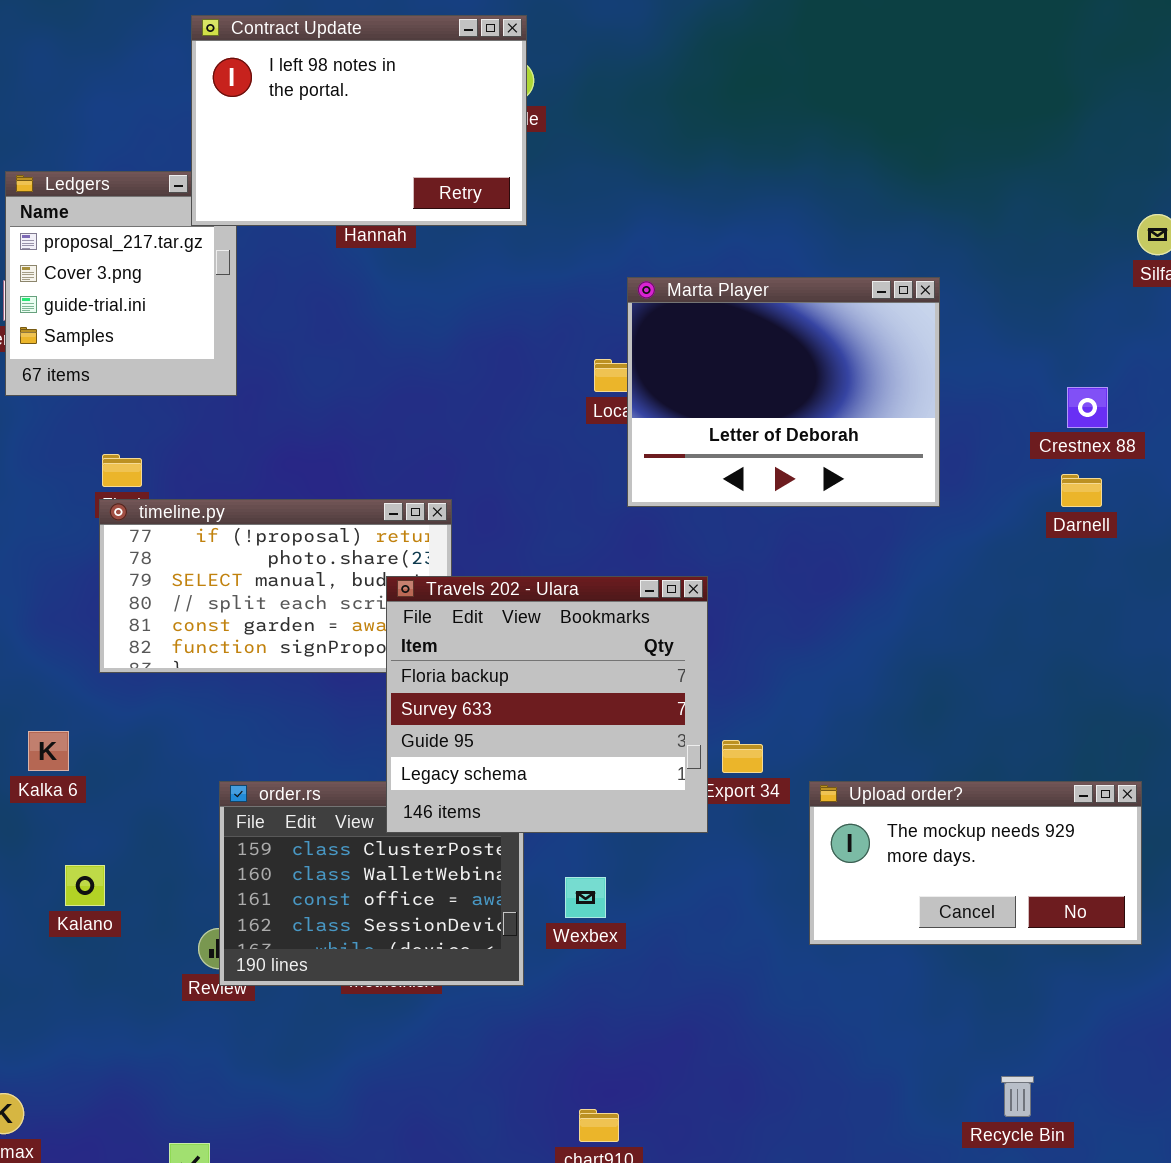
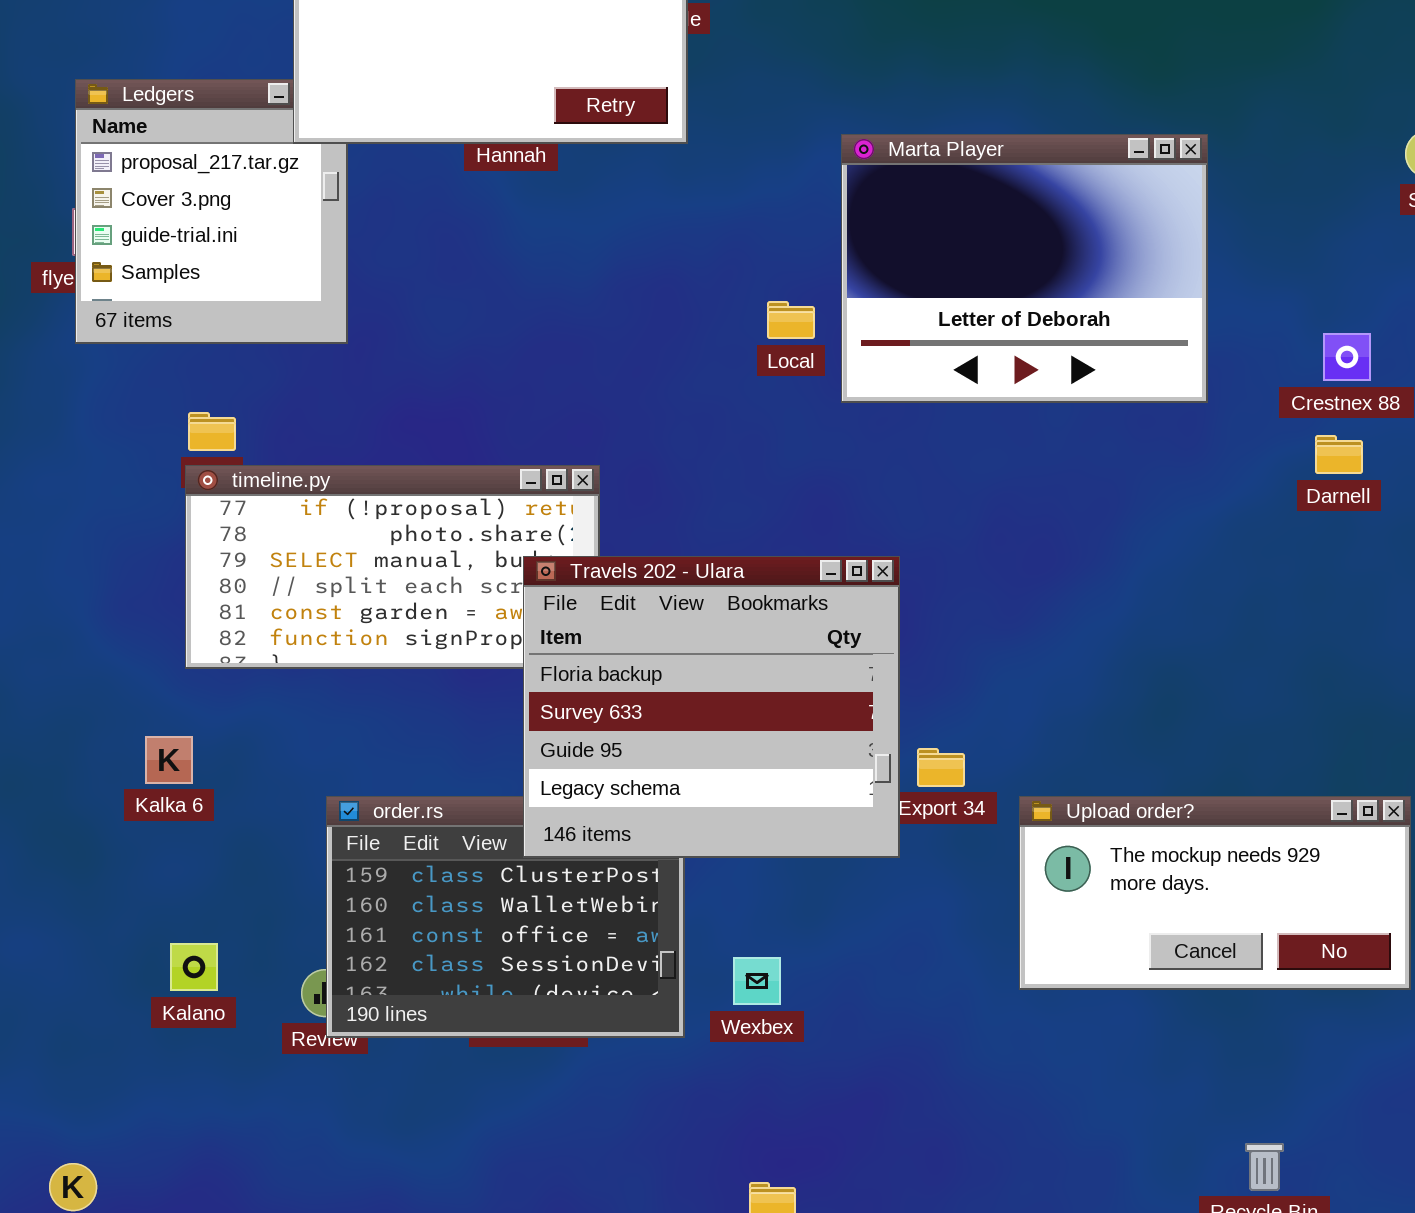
Marta Player: [627,277,940,507] -> [841,134,1208,403], moved
Kalka 6: [28,731,69,771] -> [145,736,193,784], moved
Kalano: [65,865,105,906] -> [170,943,218,991], moved
Wexbex: [565,877,606,918] -> [733,957,781,1005], moved

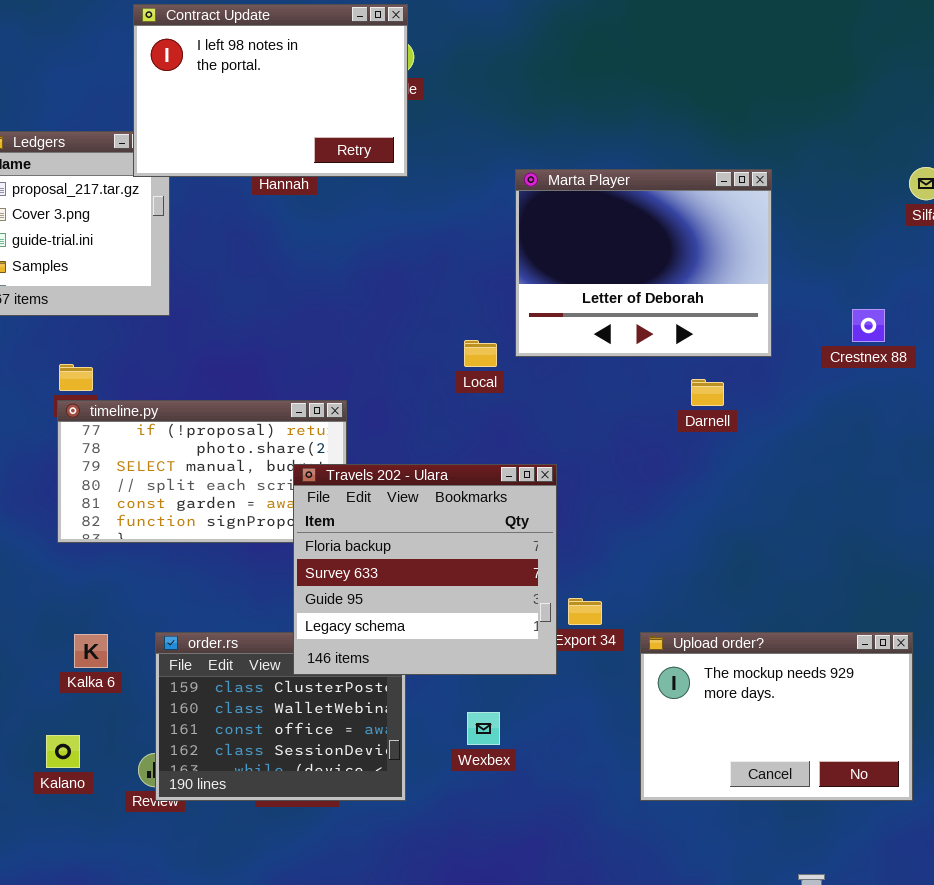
Local: [767,301,815,339] -> [464,340,497,367], moved
Darnell: [1315,435,1363,474] -> [691,379,724,406], moved
Kalka 6: [145,736,193,784] -> [74,634,108,668], moved
Upload order?: [1019,796,1411,990] -> [640,632,913,801], resized
Wexbex: [733,957,781,1005] -> [467,712,500,745], moved

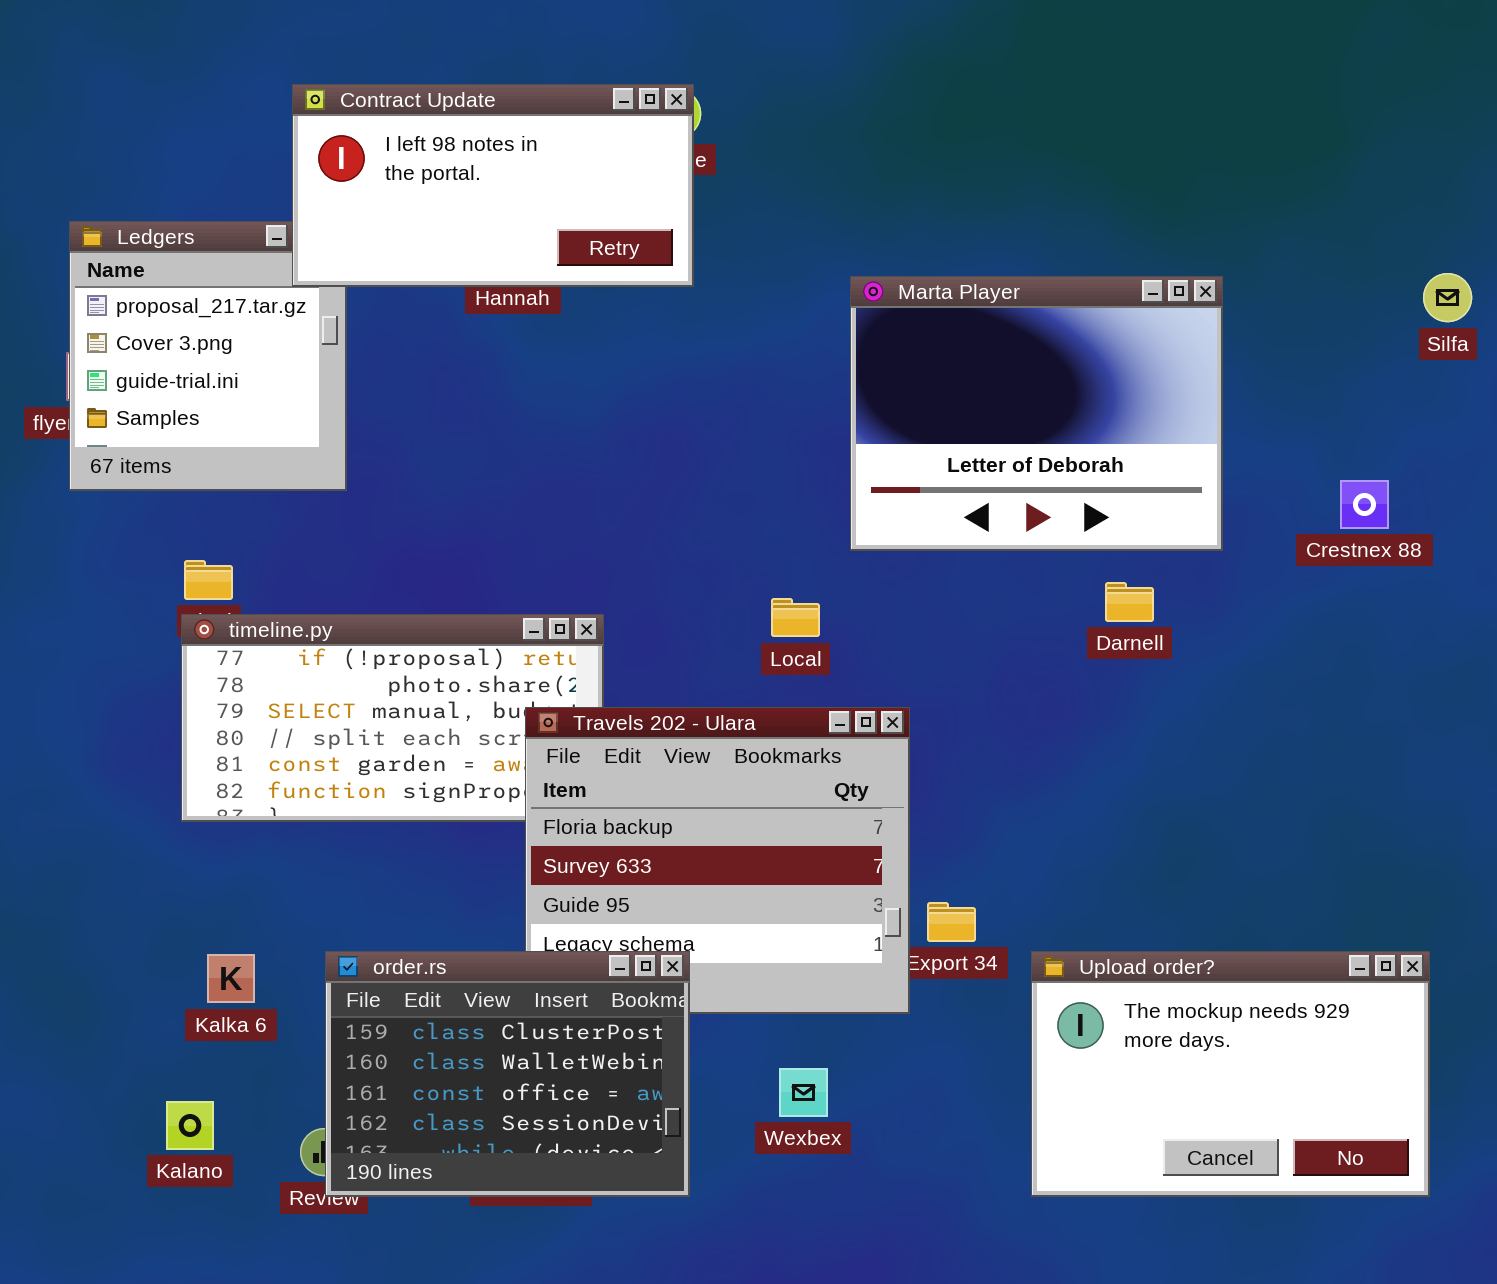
Contract Update: [133,4,408,177] -> [292,84,694,287], resized
Local: [464,340,497,367] -> [771,598,820,637], moved
order.rs: [155,632,406,801] -> [325,951,690,1197], raised

